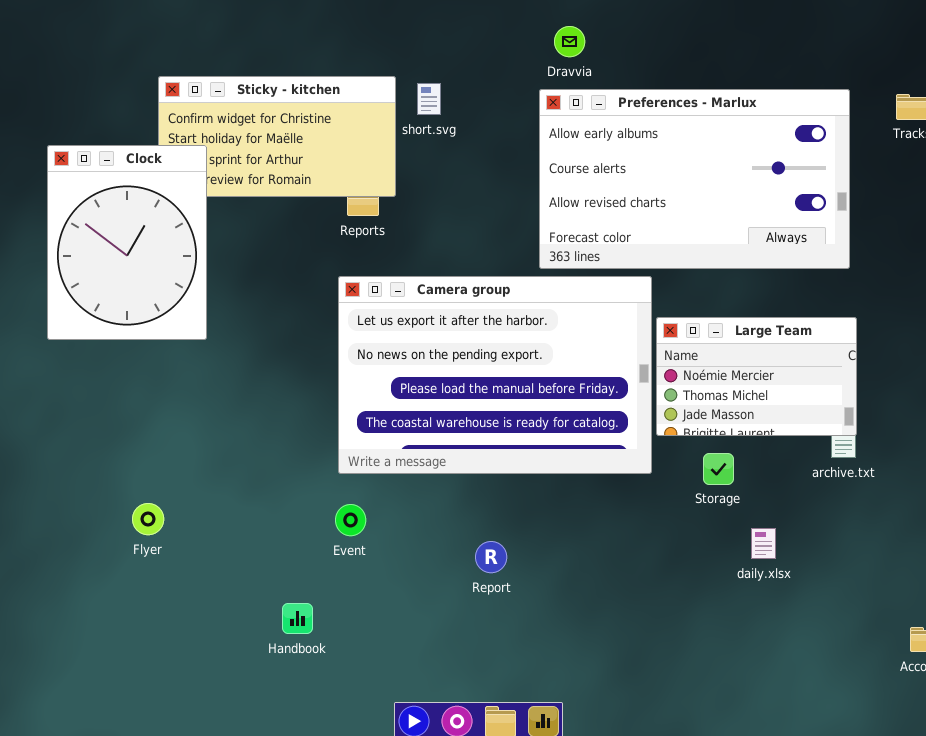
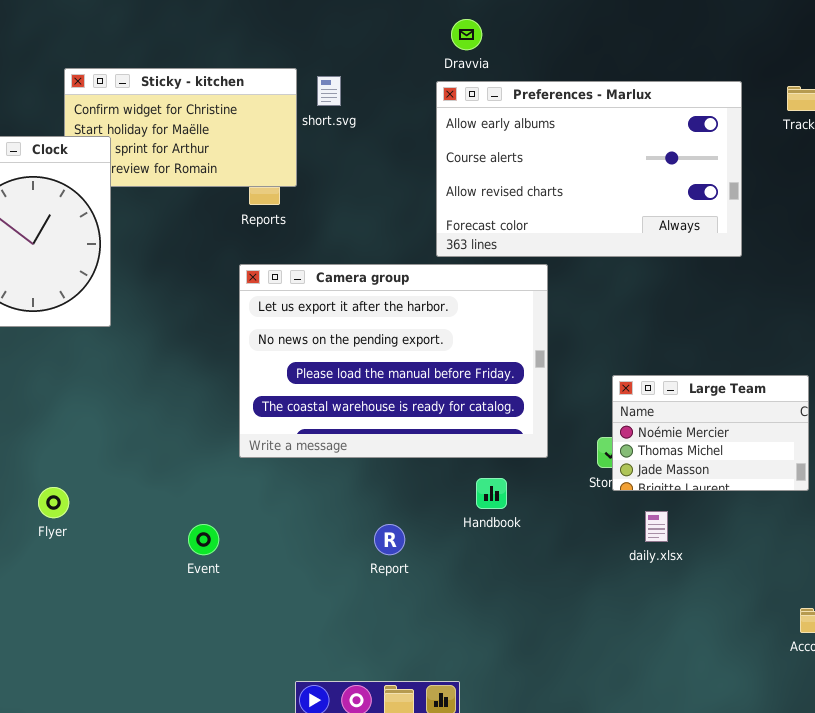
Large Team: [656,317,857,436] -> [612,375,809,491], moved
Event: [335,504,366,536] -> [188,524,219,555], moved
Handbook: [282,603,313,634] -> [476,478,507,509], moved

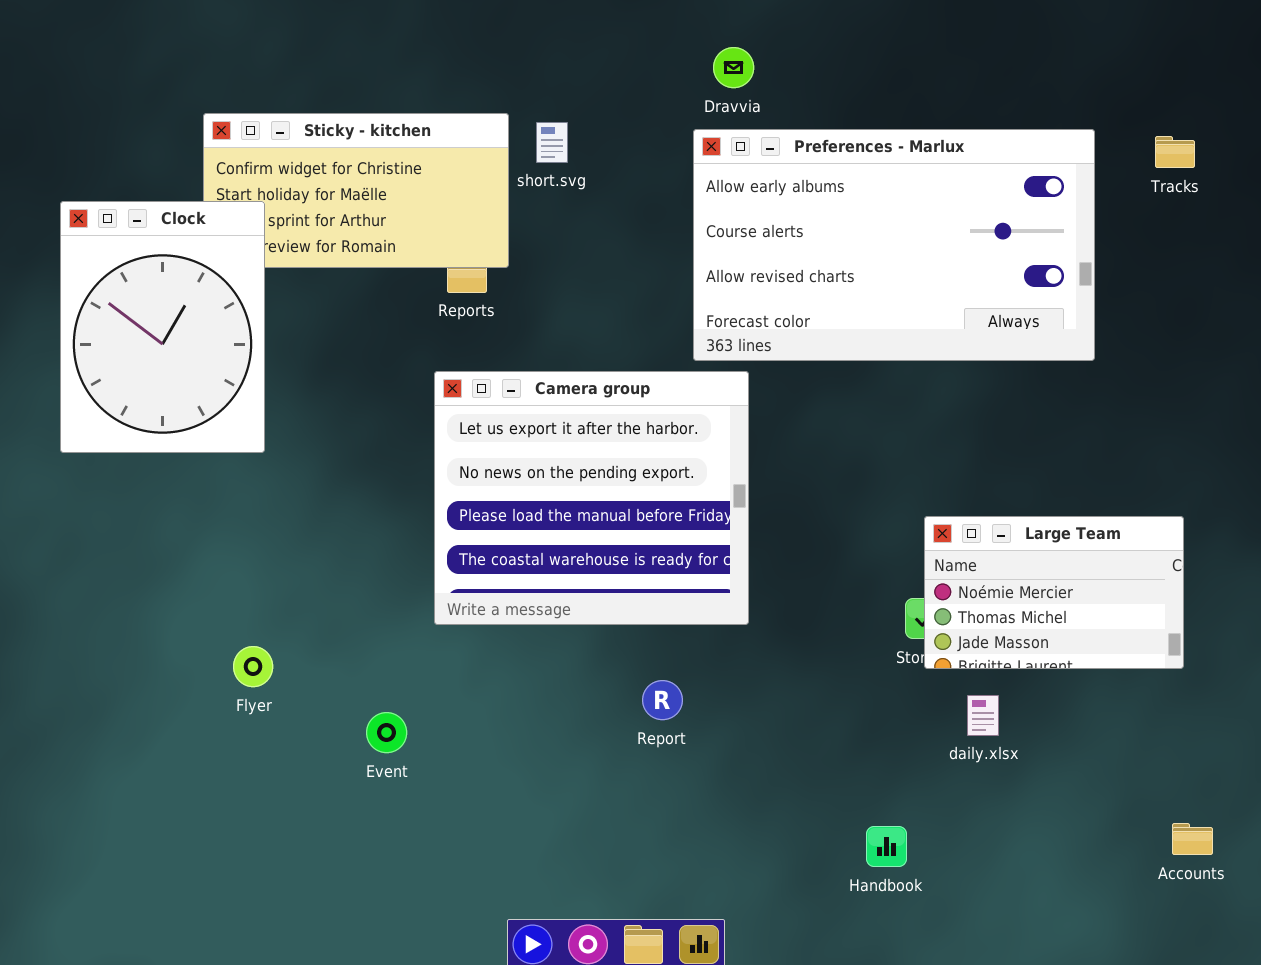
Camera group: [239,264,548,458] -> [434,371,749,625], resized
Handbook: [476,478,507,509] -> [866,826,907,867], moved
Flyer: [38,487,69,518] -> [233,646,273,687], moved
Report: [374,524,405,555] -> [642,680,683,720], moved

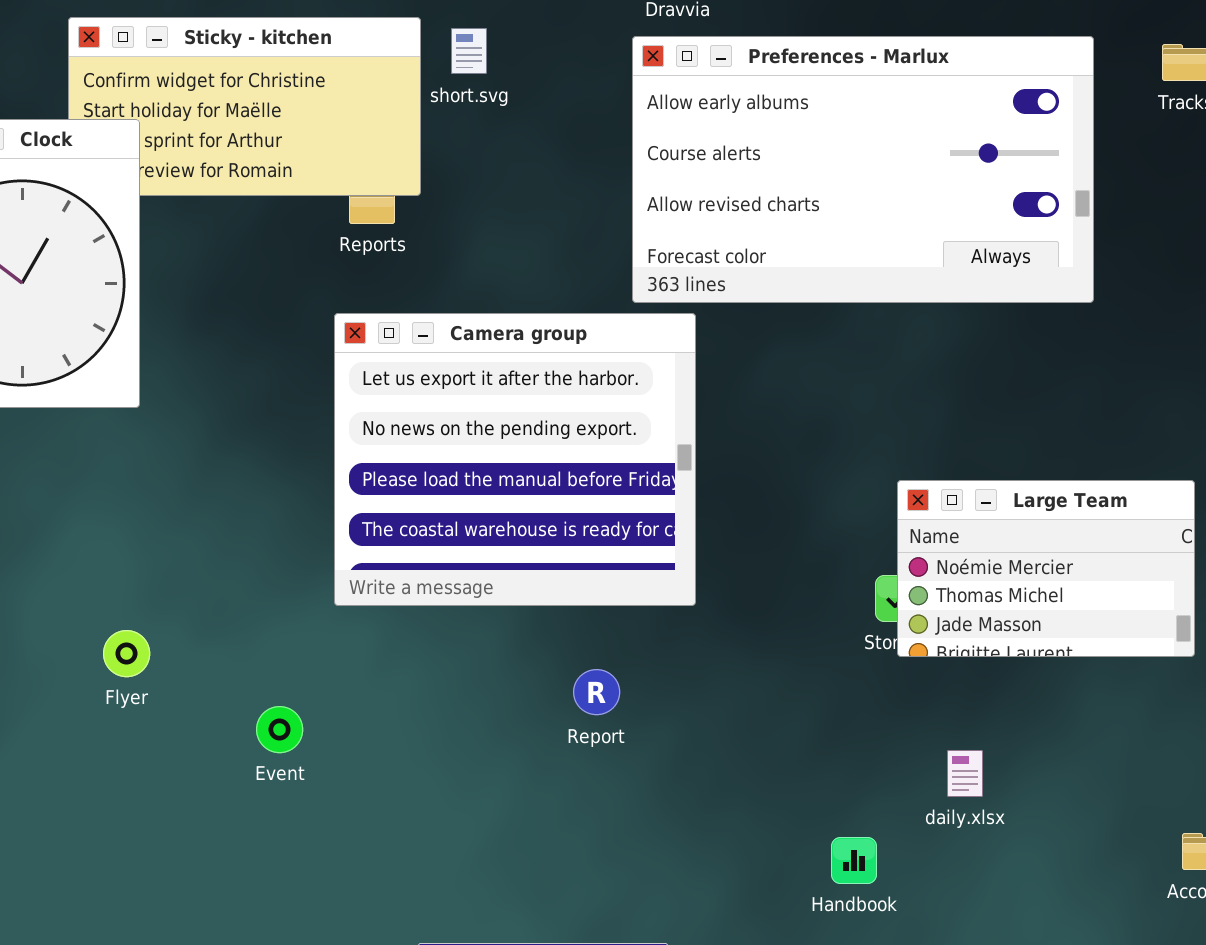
daily.xlsx: [967,695,999,736] -> [947,750,983,797], moved

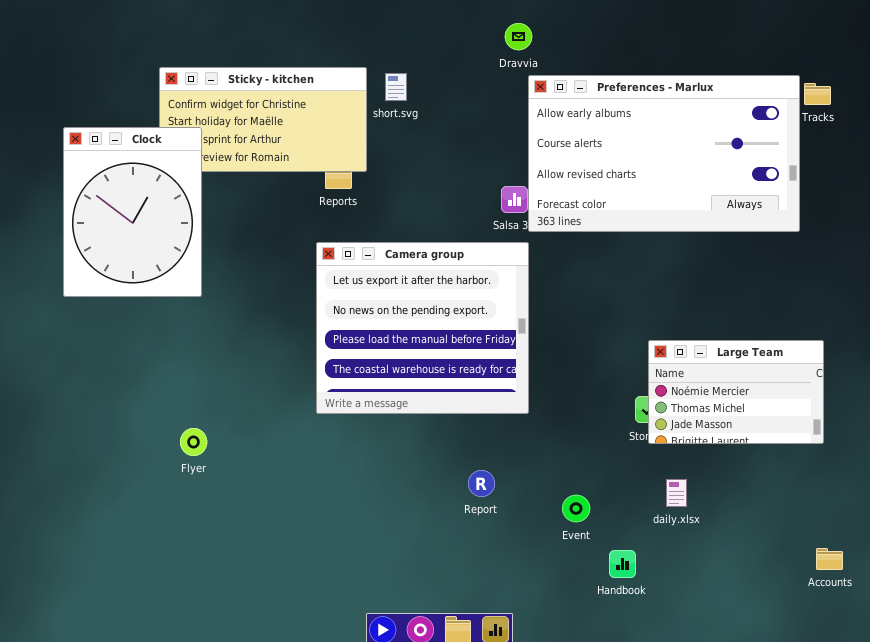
Preferences - Marlux: [632,36,1094,303] -> [528,75,800,232], moved
Report: [573,669,620,715] -> [468,470,495,497], moved
Event: [256,706,303,753] -> [562,495,590,522], moved
daily.xlsx: [947,750,983,797] -> [666,479,687,507], moved

